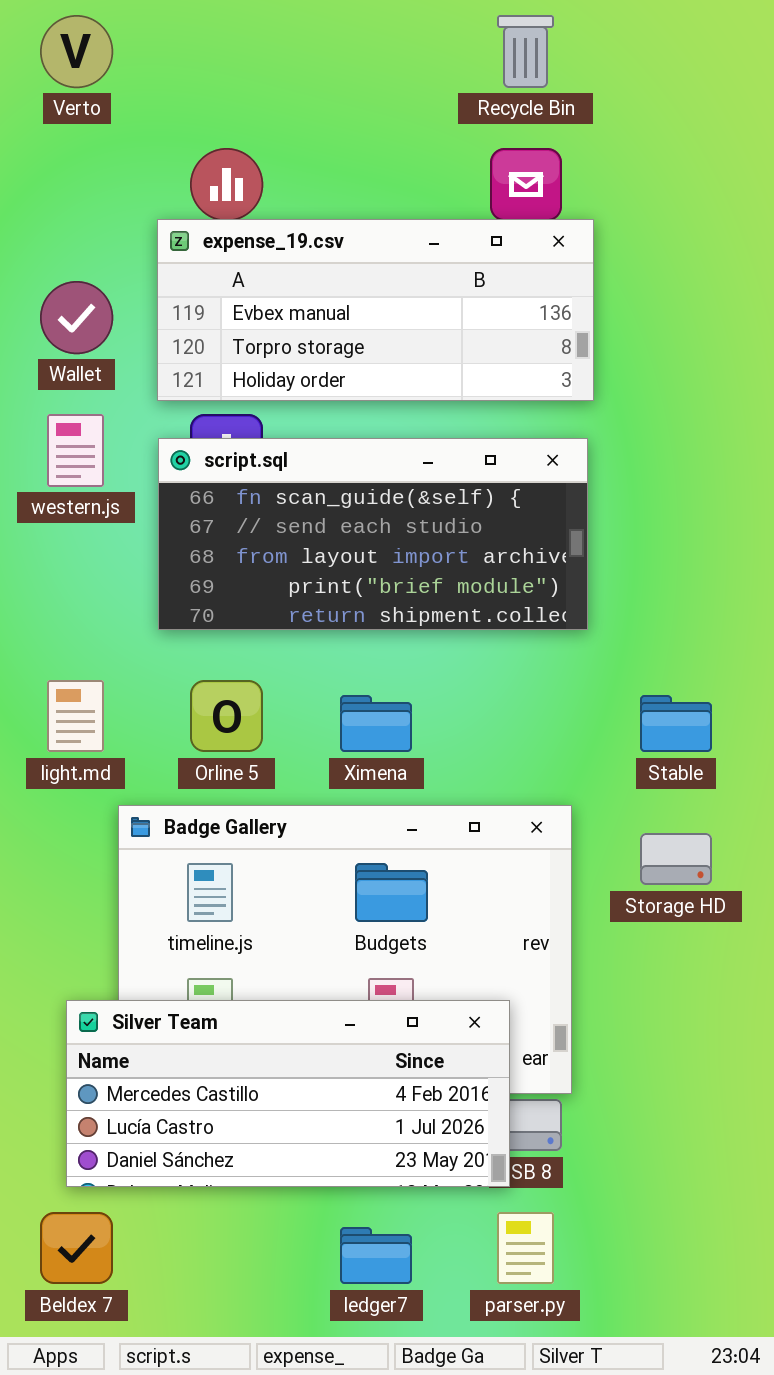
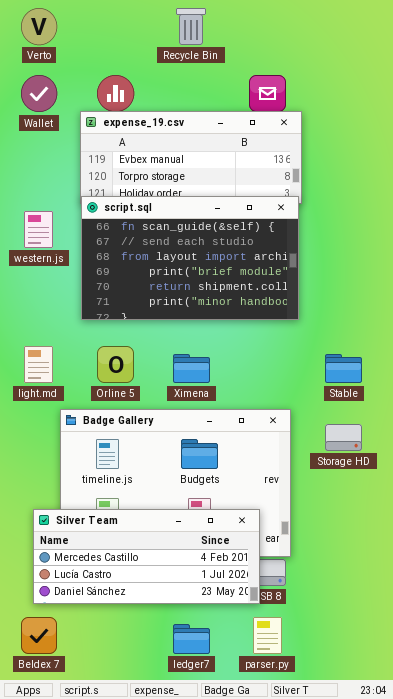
Recycle Bin: [497,15,554,88] -> [176,8,206,45], moved
Wallet: [40,281,113,354] -> [21,75,57,112], moved
script.sql: [158,438,588,630] -> [81,196,299,320], resized

